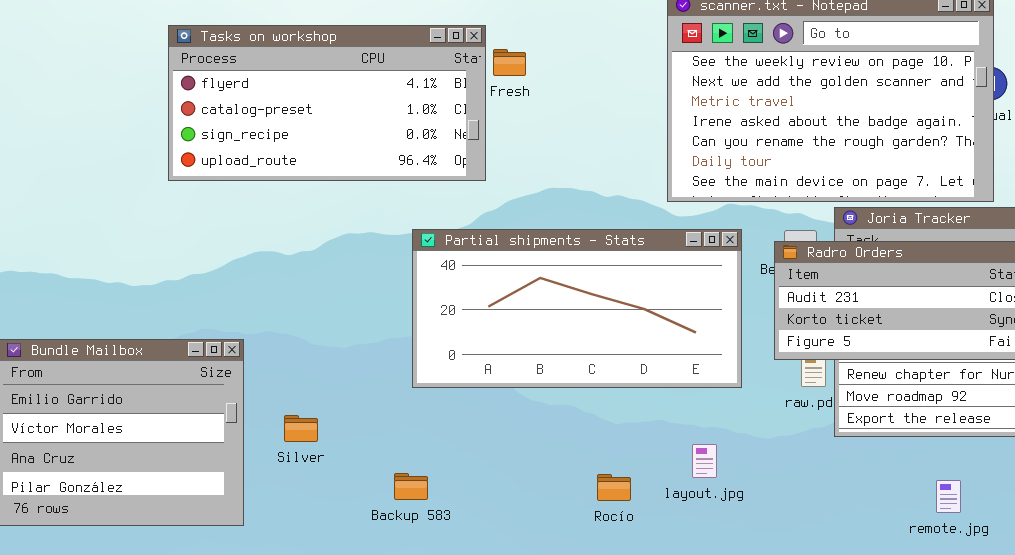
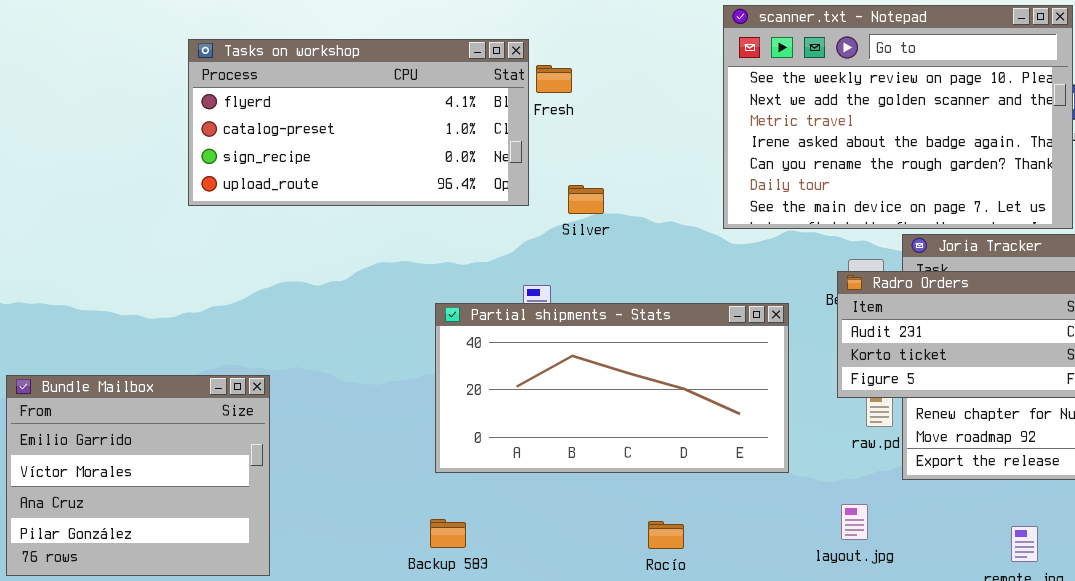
Partial shipments - Stats: [412,229,742,388] -> [435,303,789,473], moved
Silver: [284,415,318,442] -> [568,185,604,214], moved
layout.jpg: [692,444,717,478] -> [841,504,868,540], moved

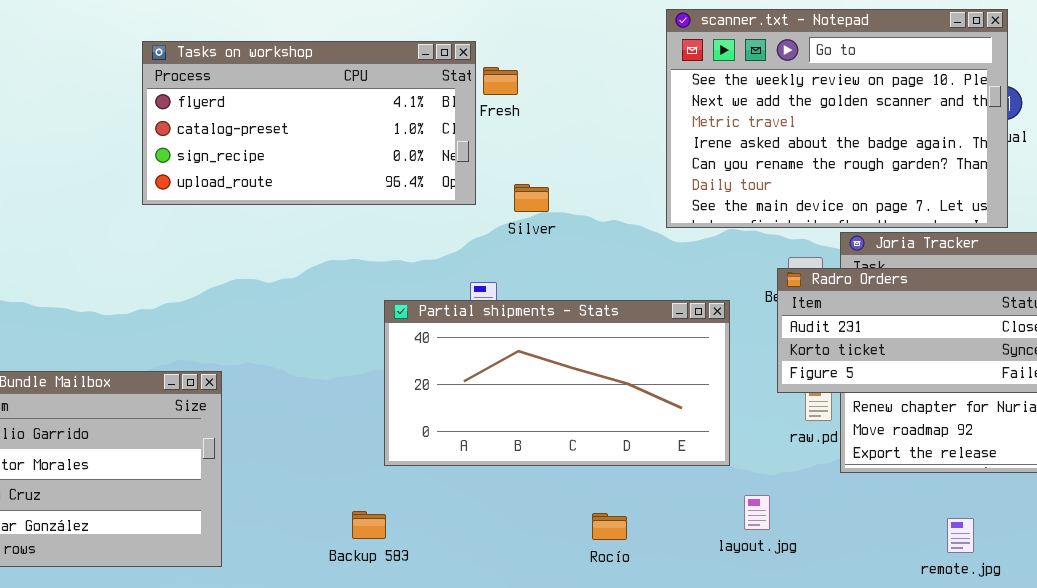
layout.jpg: [841,504,868,540] -> [744,495,770,530], moved
Backup 583: [430,519,466,548] -> [352,511,386,539], moved

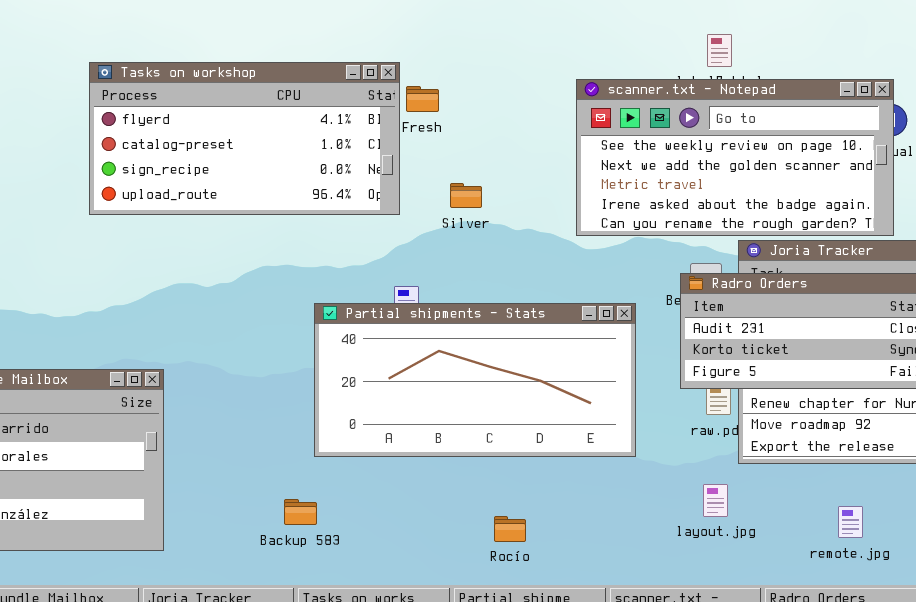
scanner.txt - Notepad: [666,9,1008,228] -> [576,79,894,236], resized
Silver: [514,184,549,212] -> [450,183,482,208], moved
layout.jpg: [744,495,770,530] -> [703,484,728,517], moved
Rocío: [592,513,627,540] -> [494,516,526,542], moved

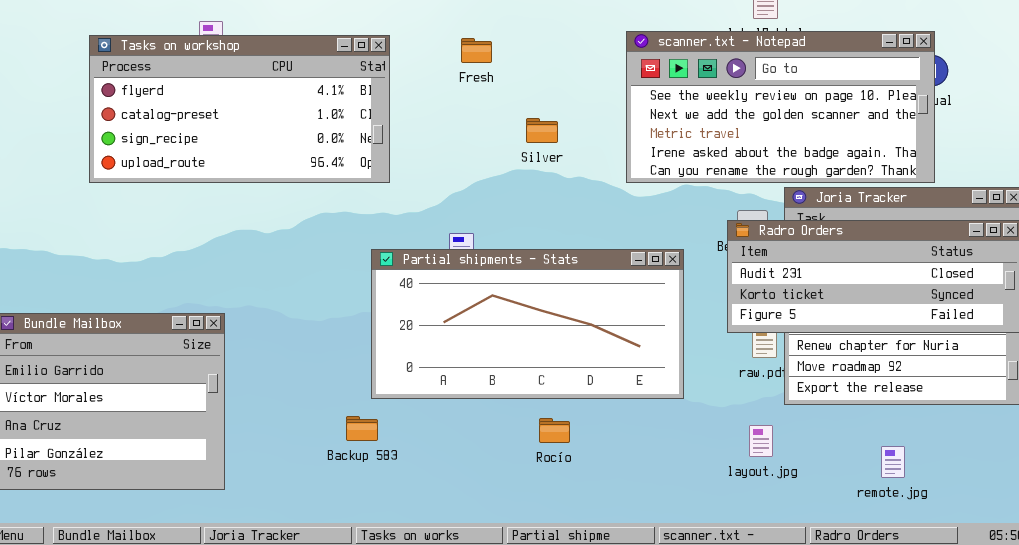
Tasks on workshop: [89,62,400,215] -> [89,35,390,183], moved
Silver: [450,183,482,208] -> [526,118,558,143], moved
Backup 583: [284,499,317,525] -> [346,416,378,441], moved
Rocío: [494,516,526,542] -> [539,418,570,443], moved

